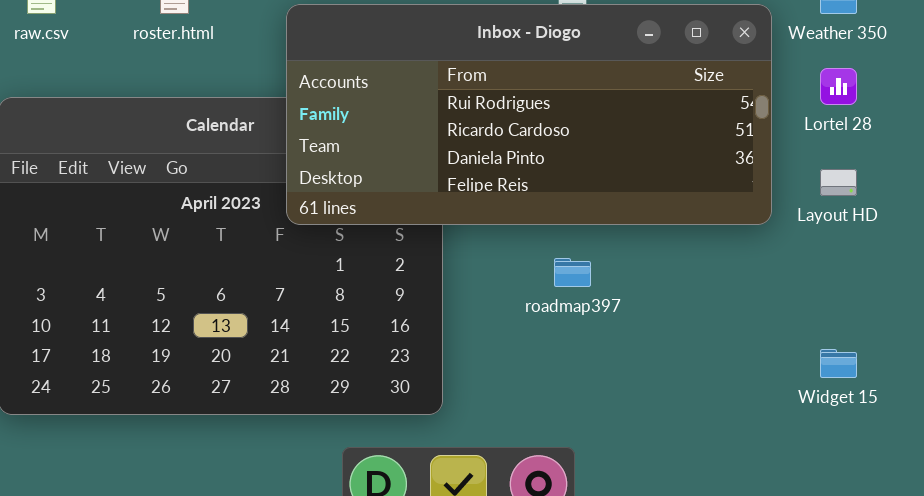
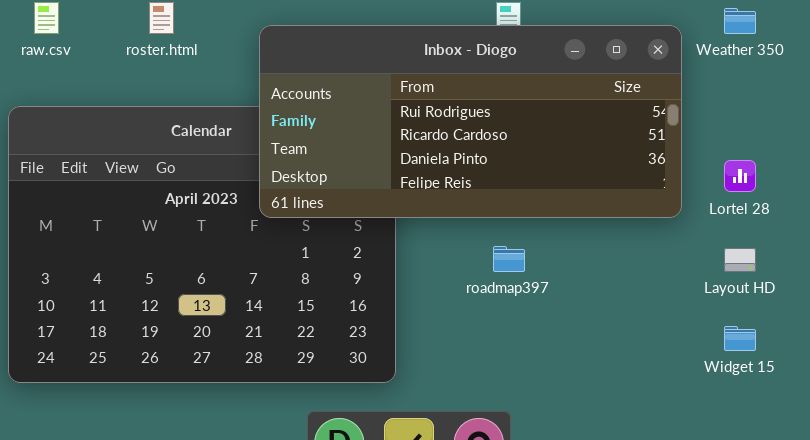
Lortel 28: [820,68,857,105] -> [724,160,756,192], moved
Layout HD: [820,169,857,196] -> [724,248,756,272], moved

